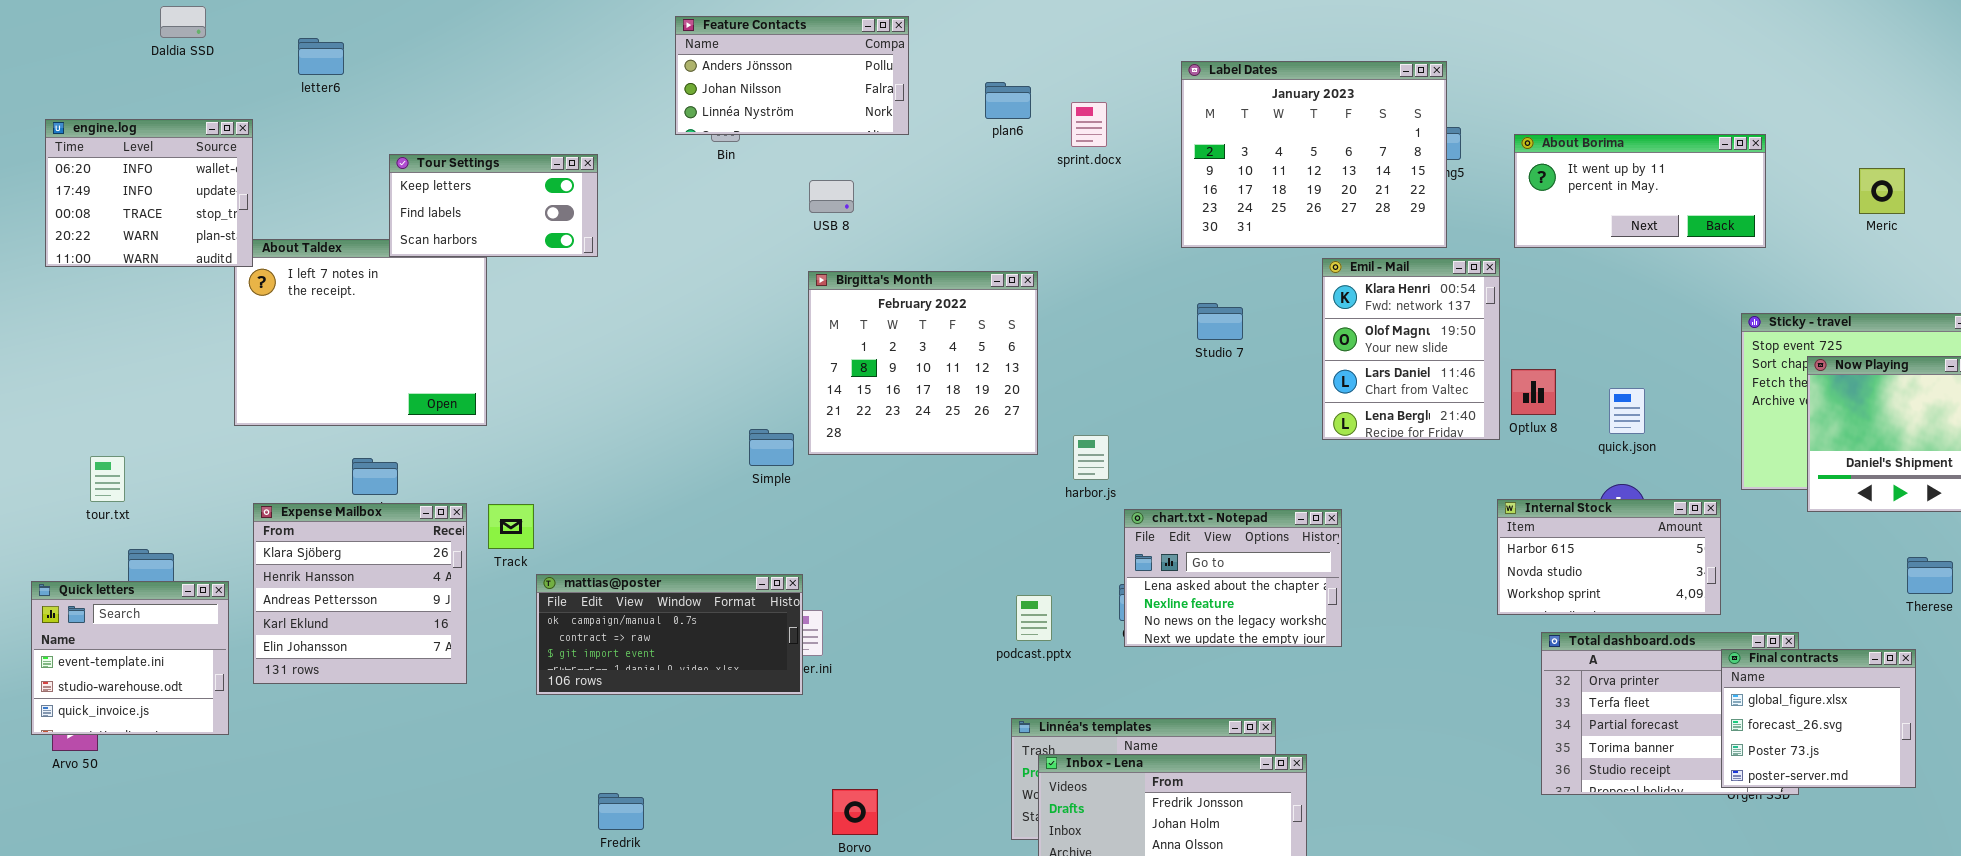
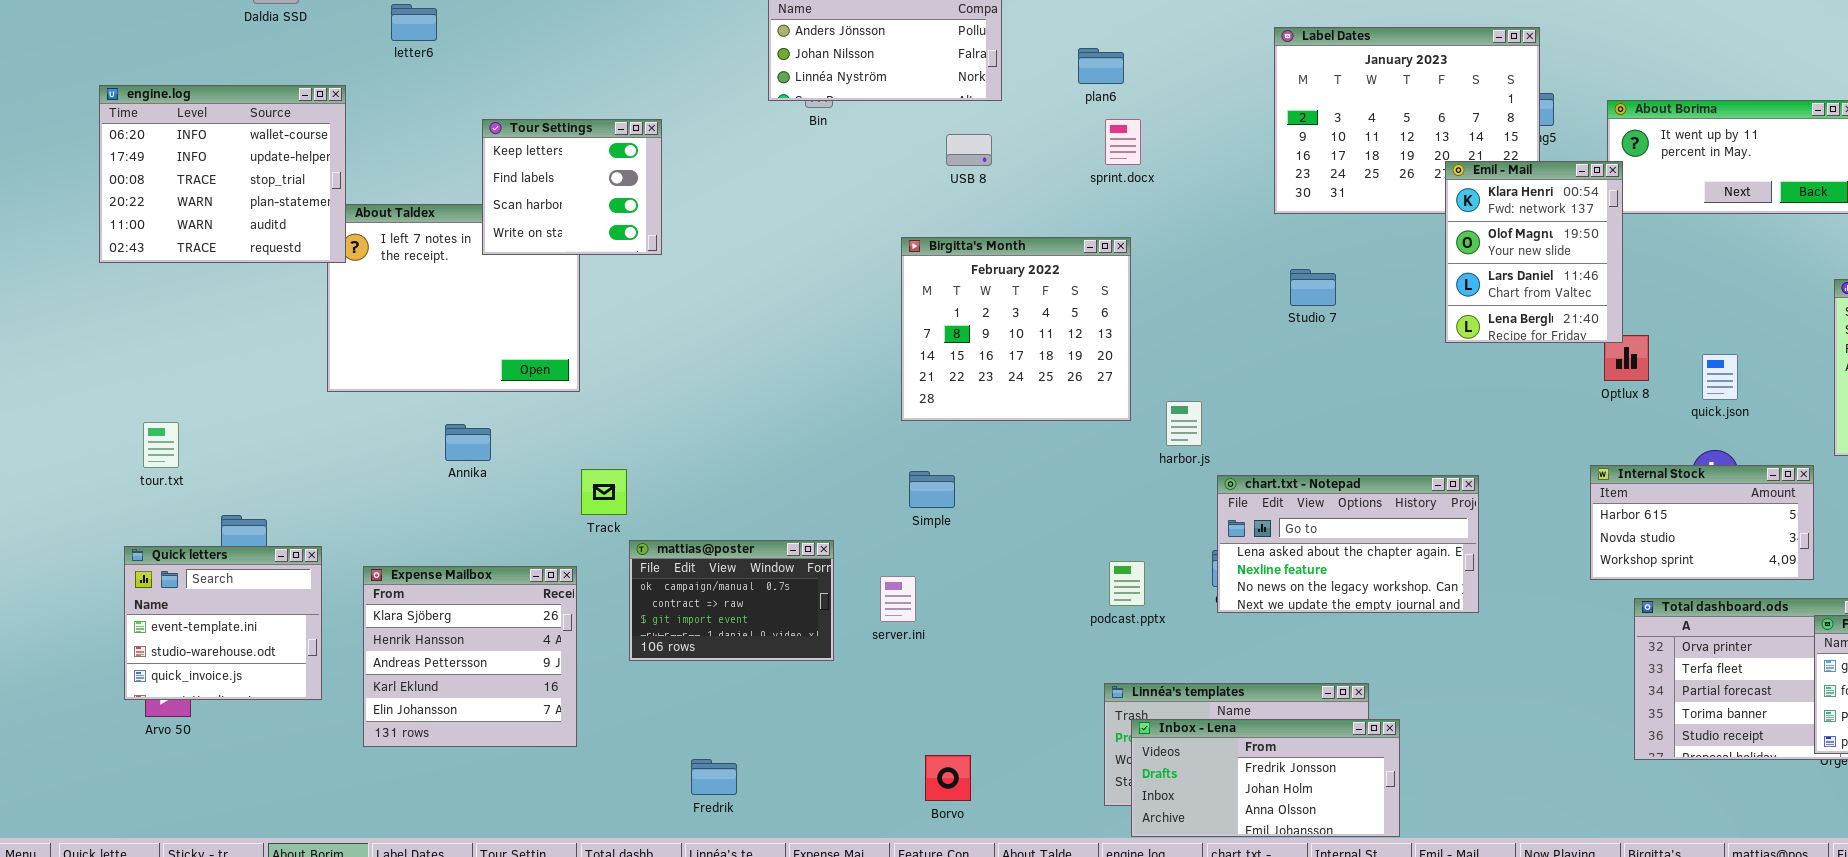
sprint.docx: [1071,102,1107,147] -> [1105,119,1141,165], moved
engine.log: [45,119,253,267] -> [99,85,346,263], resized
Tour Settings: [389,154,598,257] -> [482,119,662,255], resized
USB 8: [809,180,854,213] -> [946,134,992,166], moved
Emil - Mail: [1322,258,1500,440] -> [1445,161,1623,343], moved
Simple: [749,429,794,466] -> [909,471,955,508], moved
tour.txt: [90,456,125,502] -> [143,422,179,468], moved
Expense Mailbox: [253,503,467,684] -> [363,566,577,747], moved
chart.txt - Notepad: [1124,509,1342,647] -> [1217,475,1479,613], resized
mattias@poster: [536,574,803,695] -> [629,540,834,661], resized

